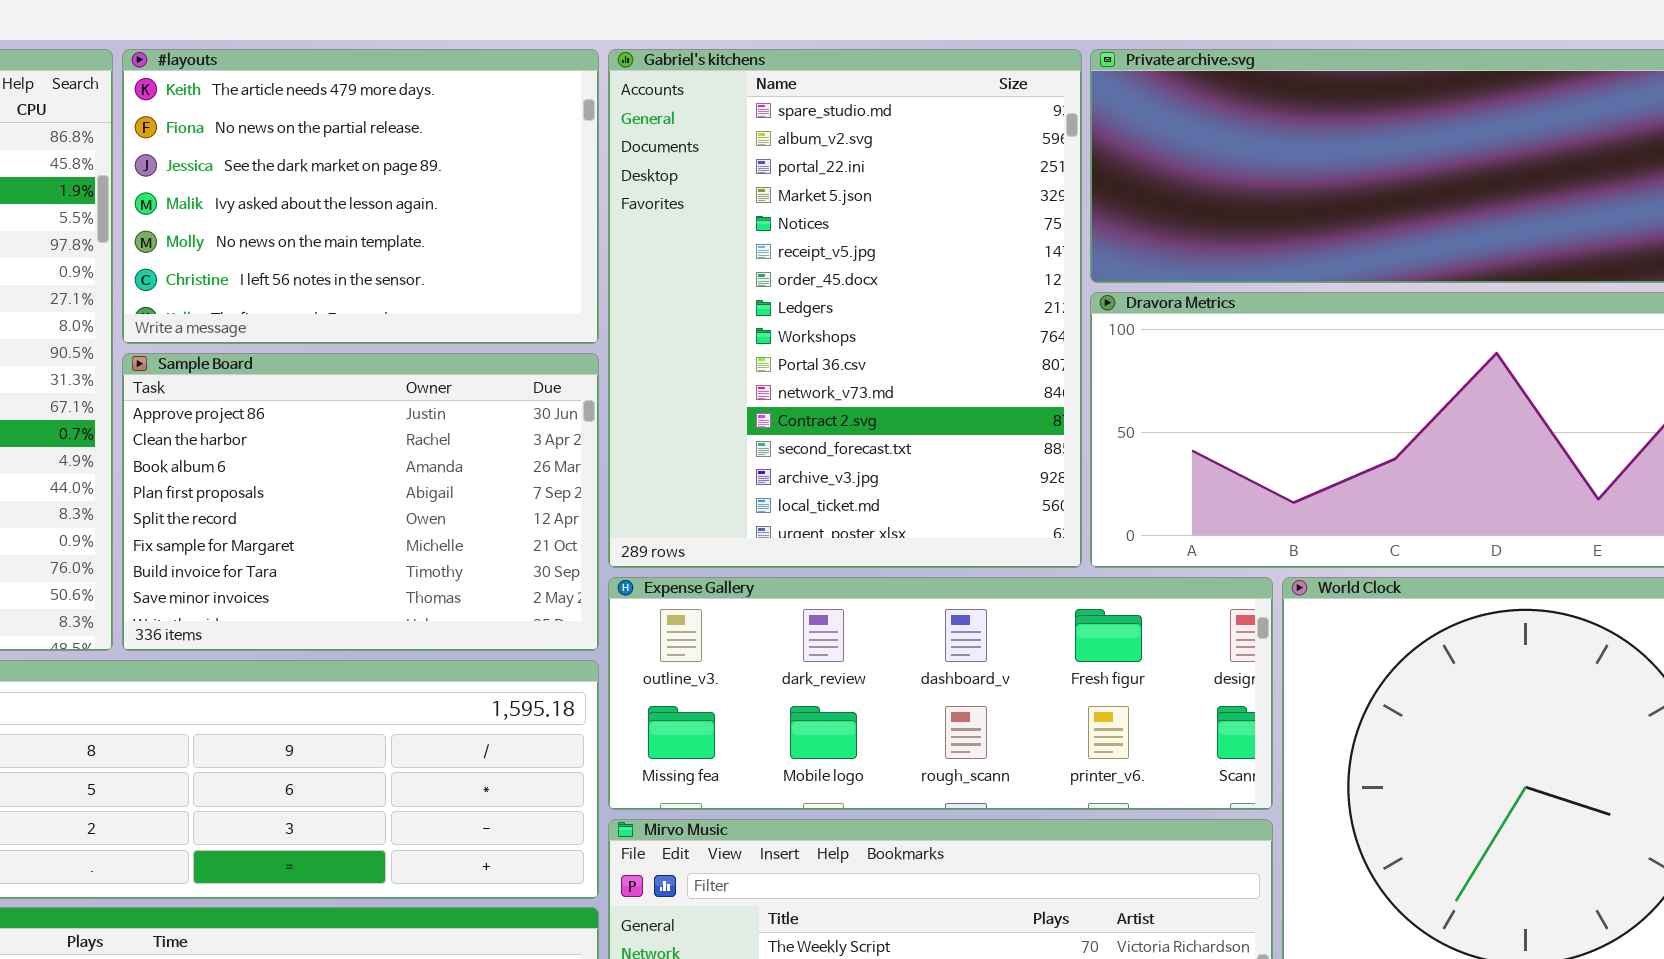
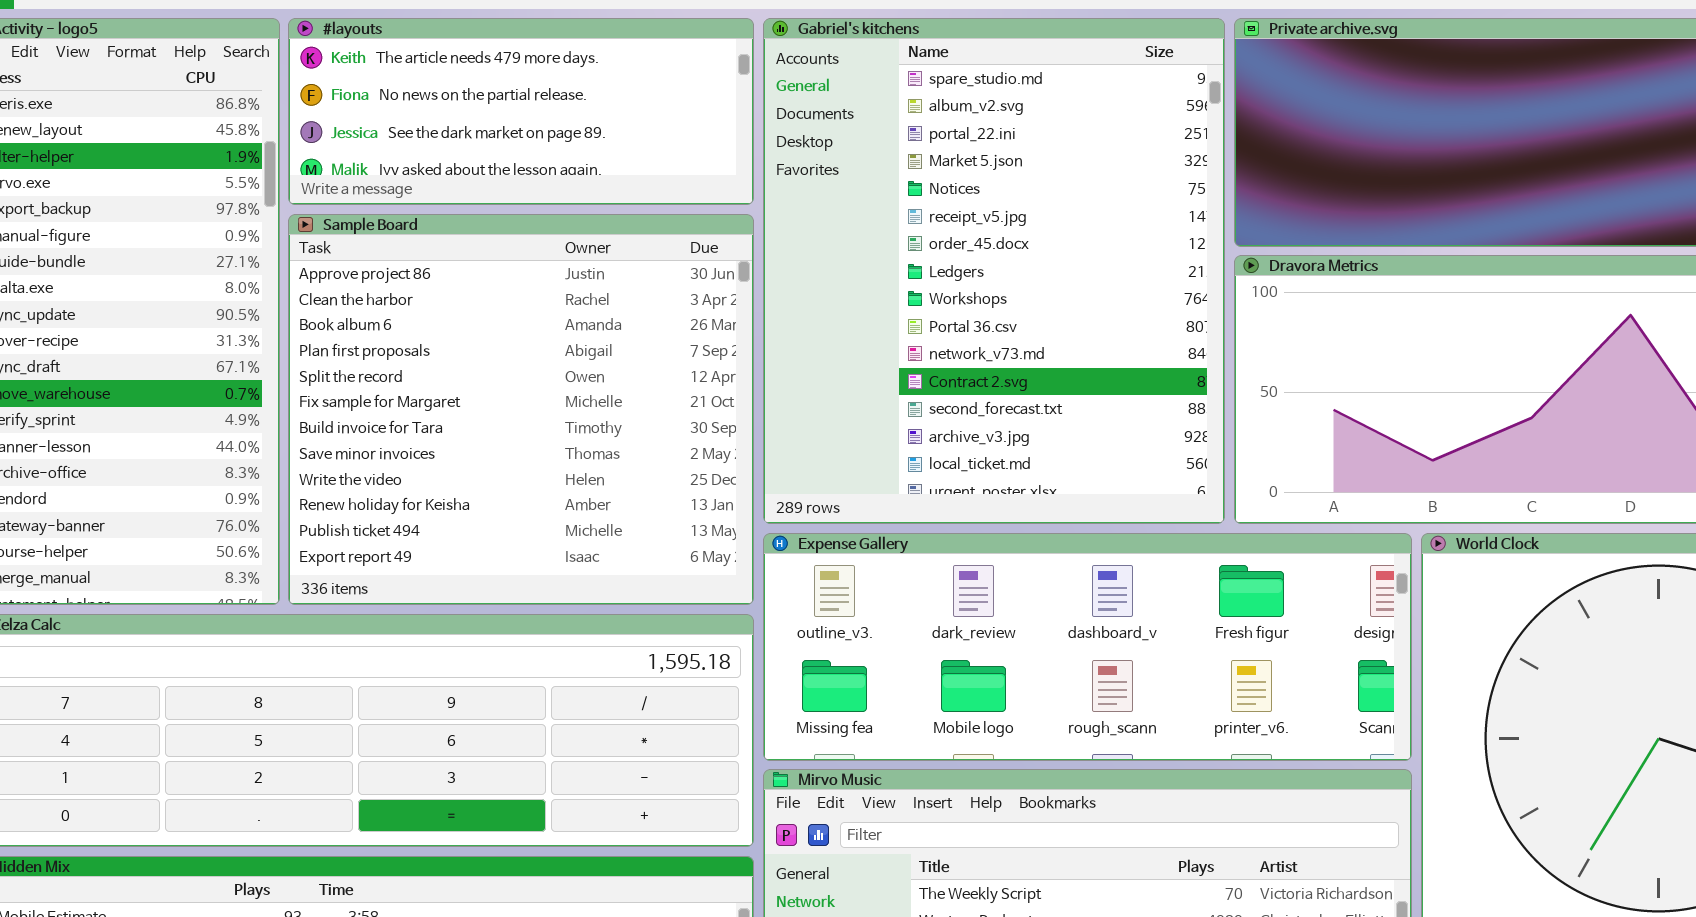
#layouts: [122,49,599,344] -> [288,18,754,205], resized
Sample Board: [122,353,599,651] -> [288,214,754,605], resized

